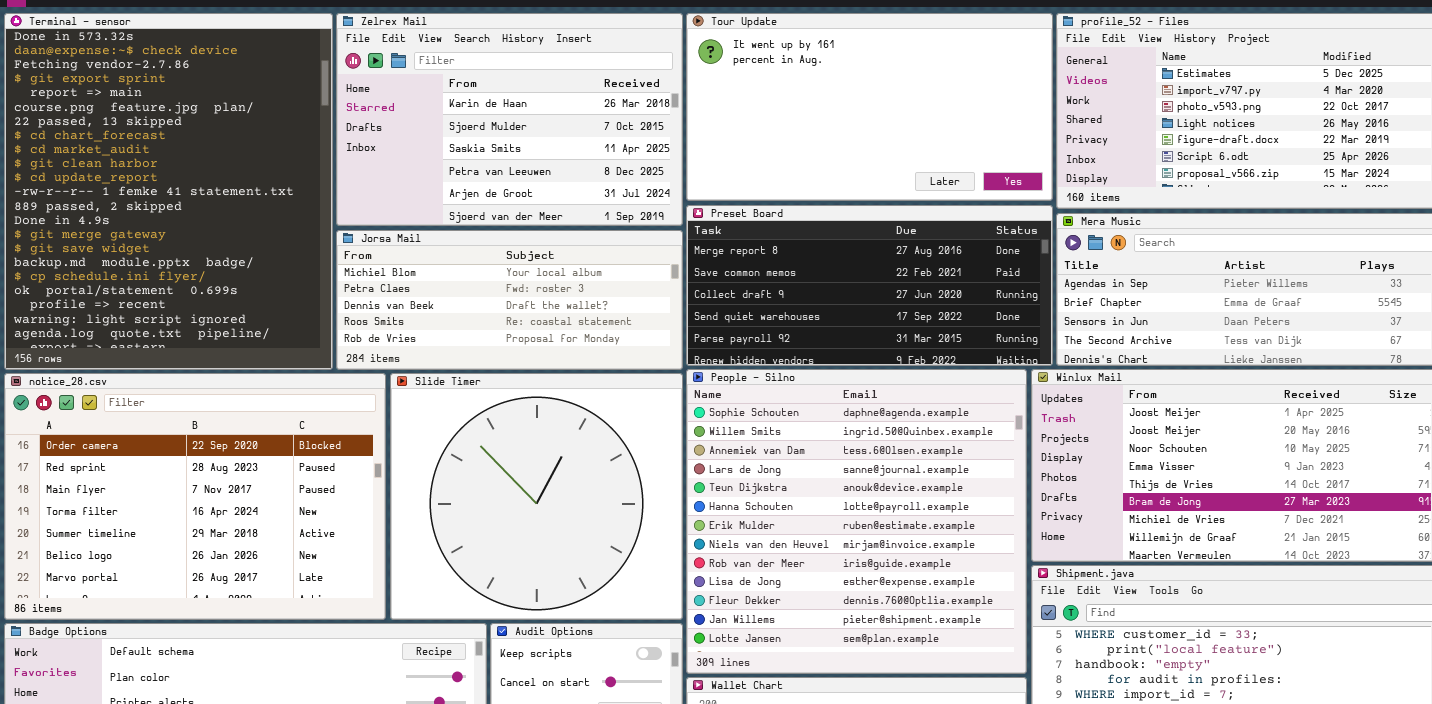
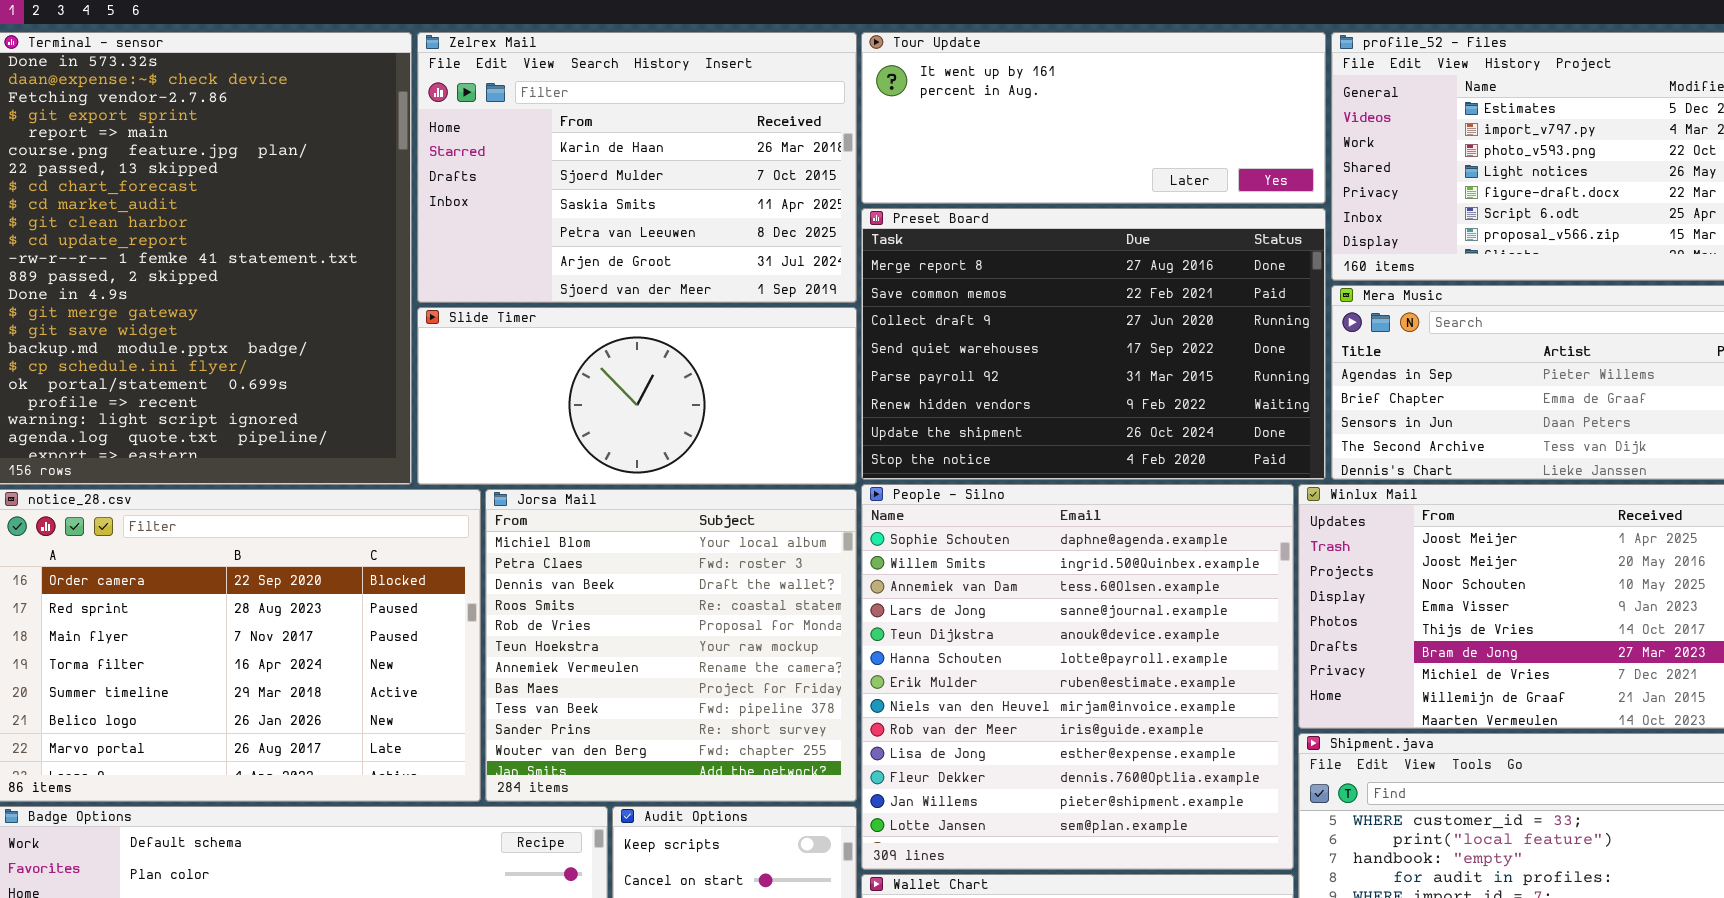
Tour Update: [686,13,1053,201] -> [861,32,1326,204], resized
Preset Board: [686,205,1053,366] -> [861,208,1326,480], resized
Jorsa Mail: [336,230,683,370] -> [485,489,857,802], moved, resized
Slide Timer: [390,373,683,620] -> [417,307,857,485], moved, resized

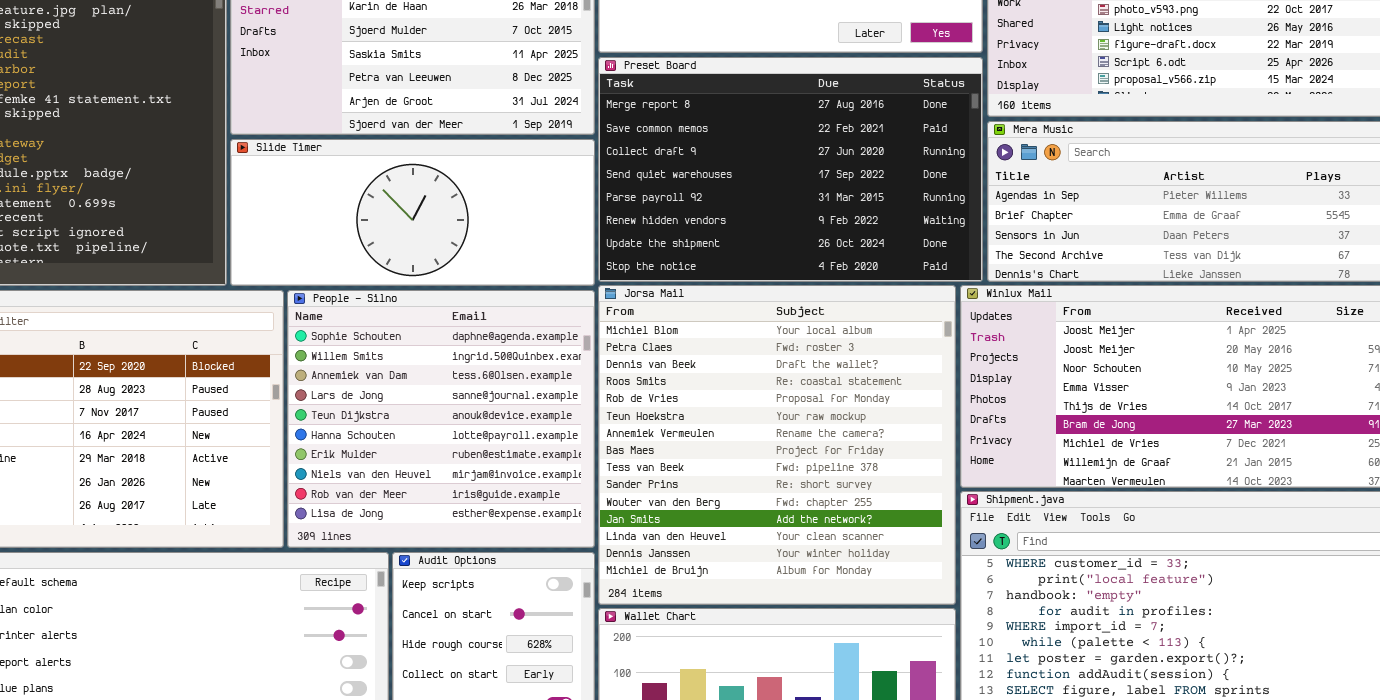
People - Silno: [861,484,1294,870] -> [287,290,595,548], moved, resized
Jorsa Mail: [485,489,857,802] -> [598,285,956,605], moved, resized

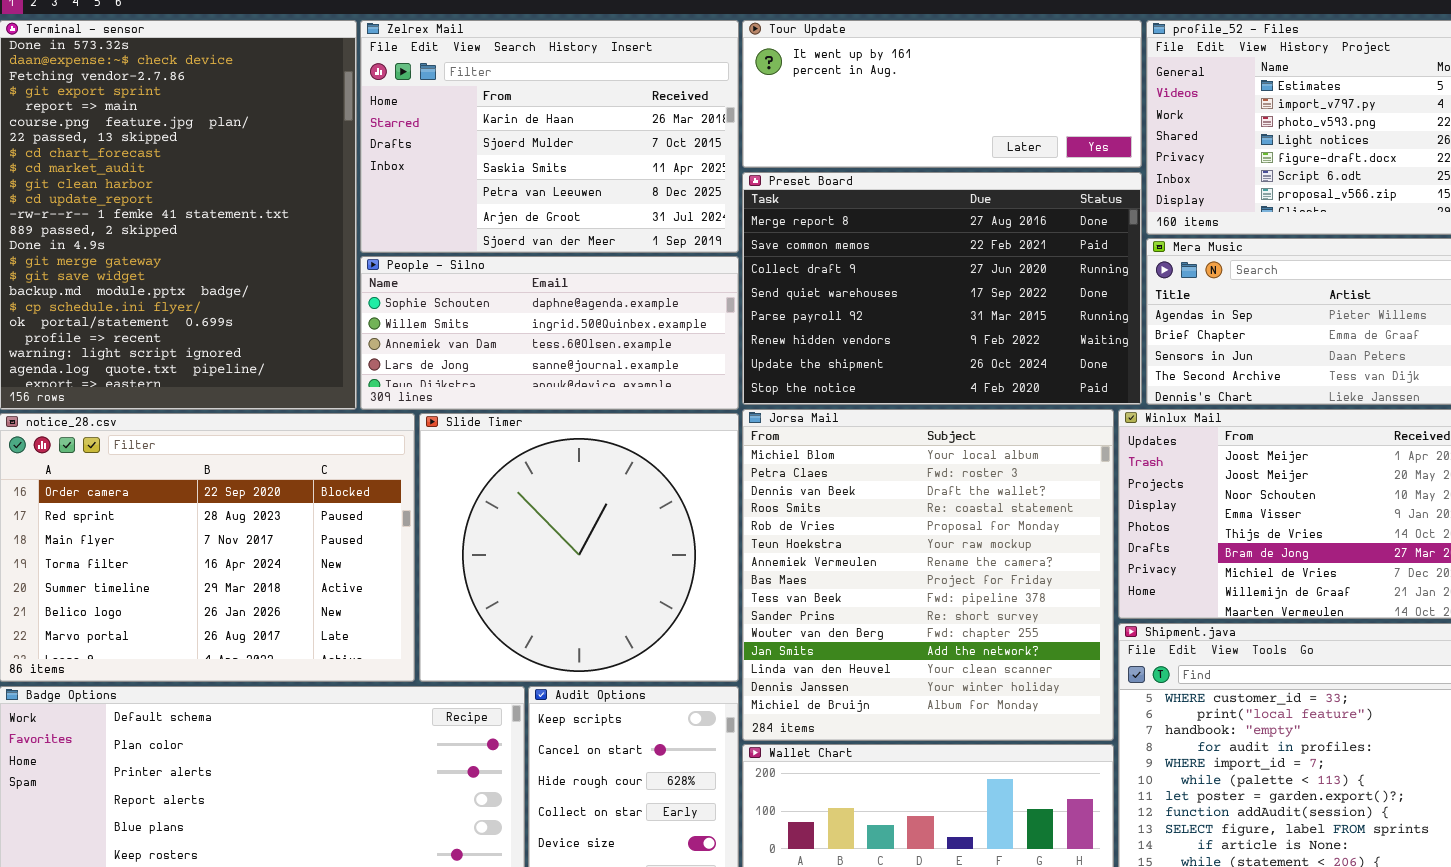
Slide Timer: [230,139,595,286] -> [419,413,739,682], moved, resized
People - Silno: [287,290,595,548] -> [360,256,739,410], moved, resized

